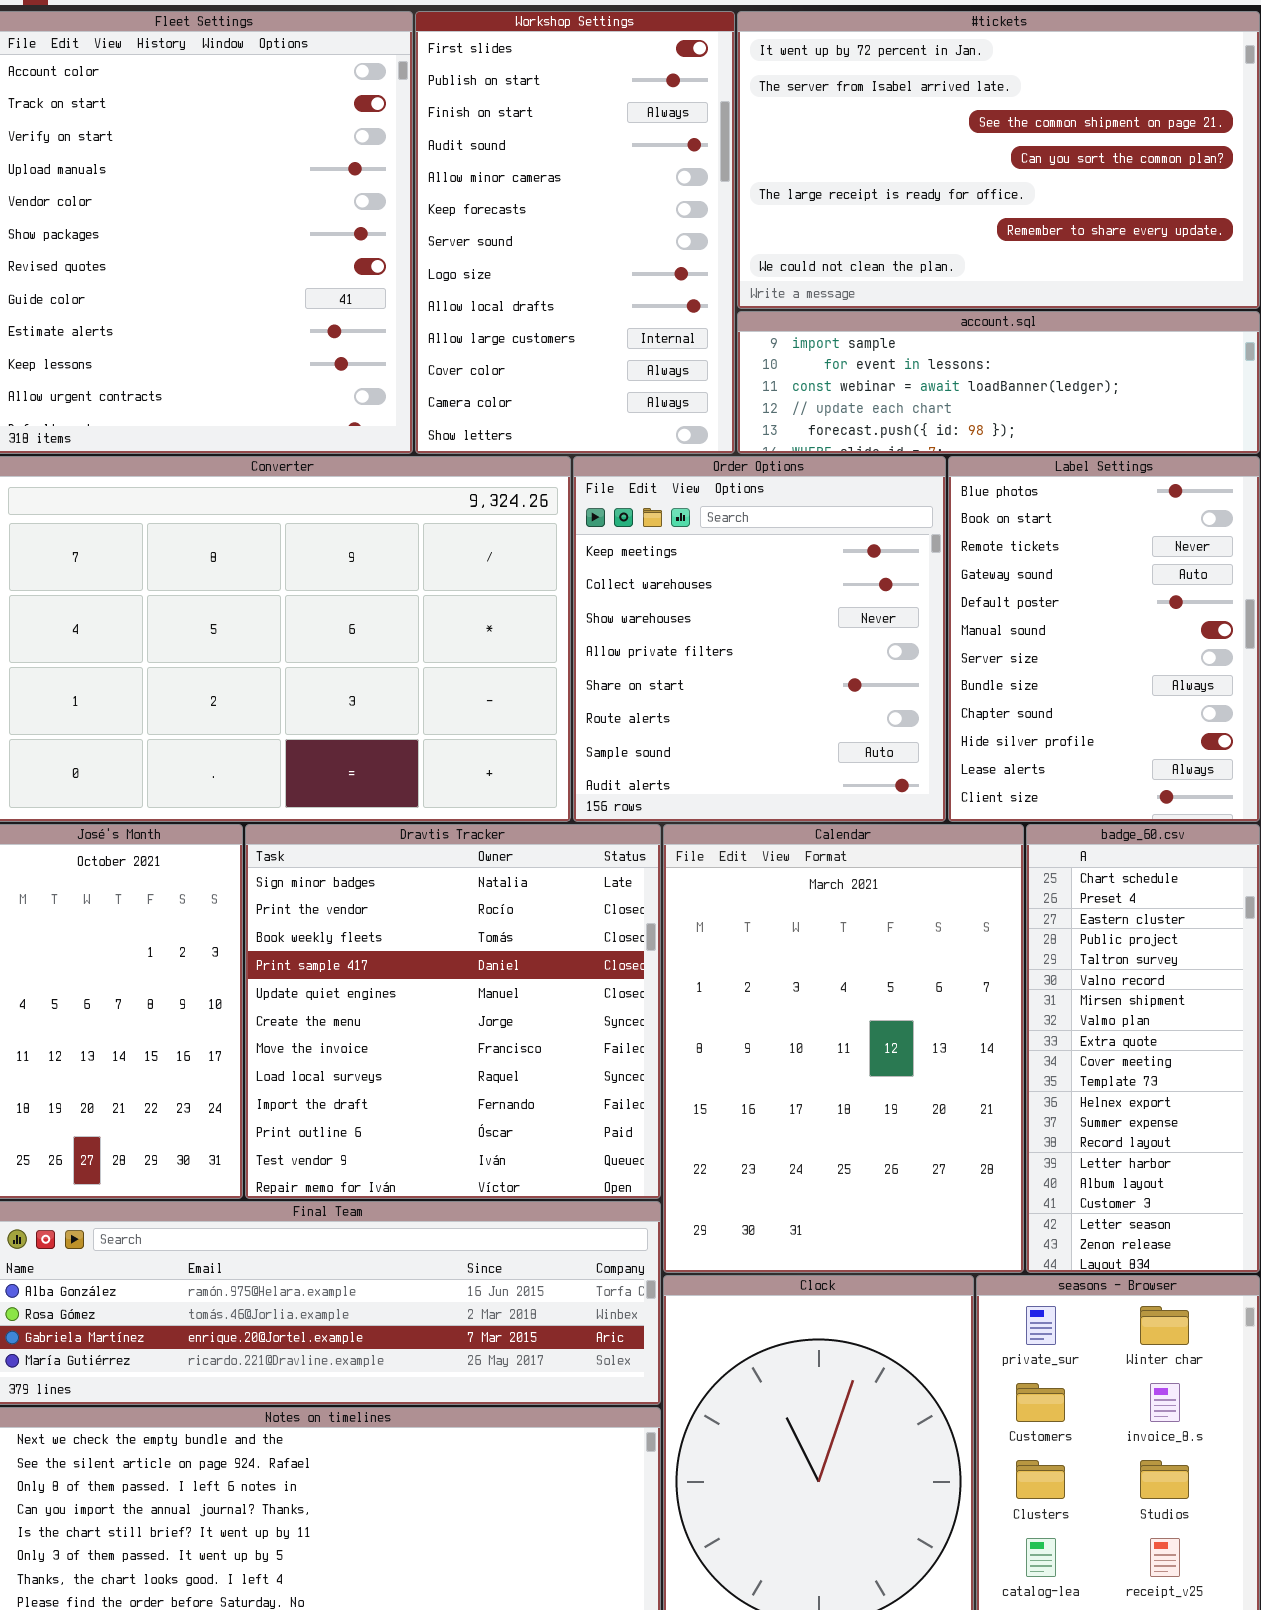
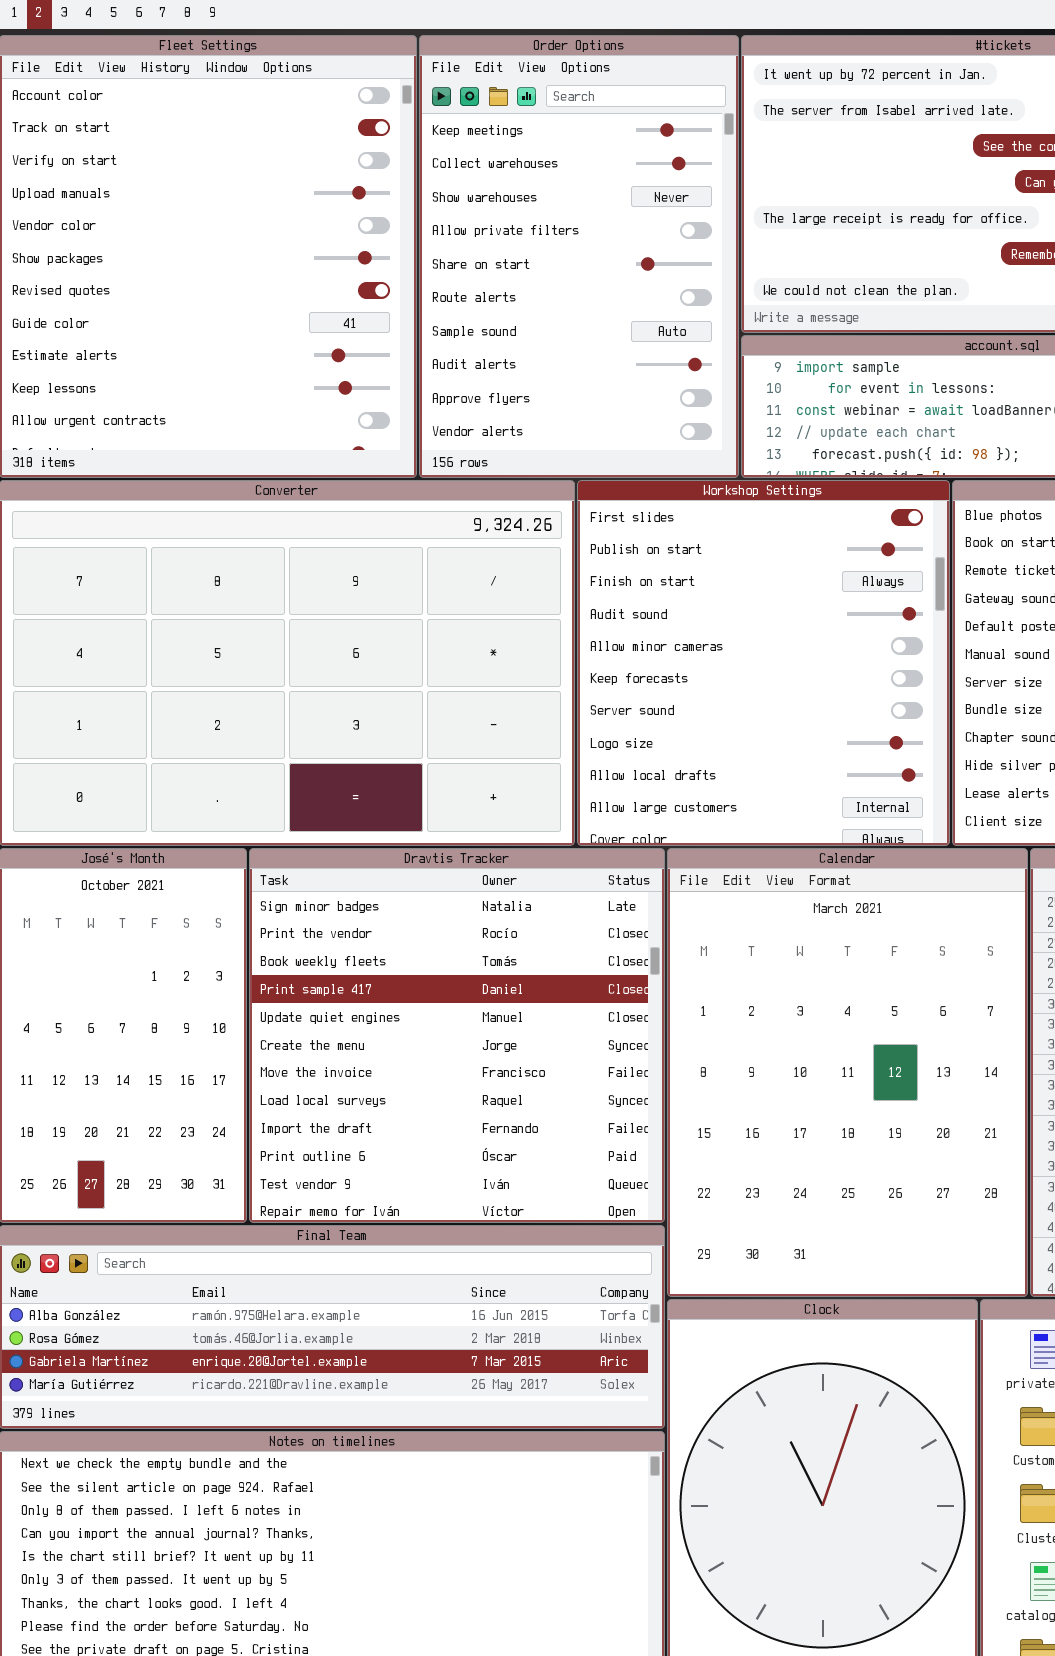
Workshop Settings: [415,11,735,454] -> [577,480,950,846], moved, resized
Order Options: [573,456,946,822] -> [419,35,739,478], moved, resized

